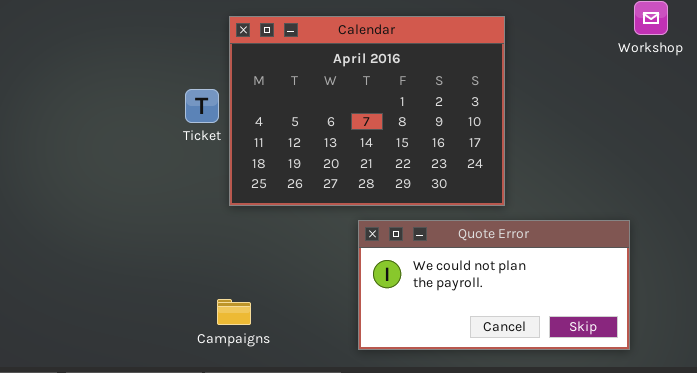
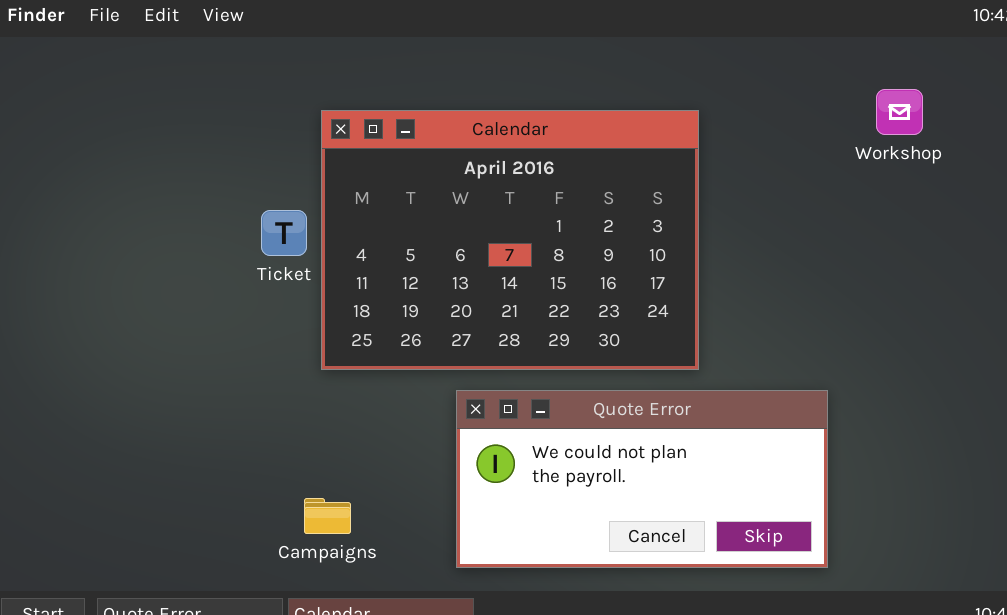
Quote Error: [358,220,630,350] -> [456,390,828,568], moved

